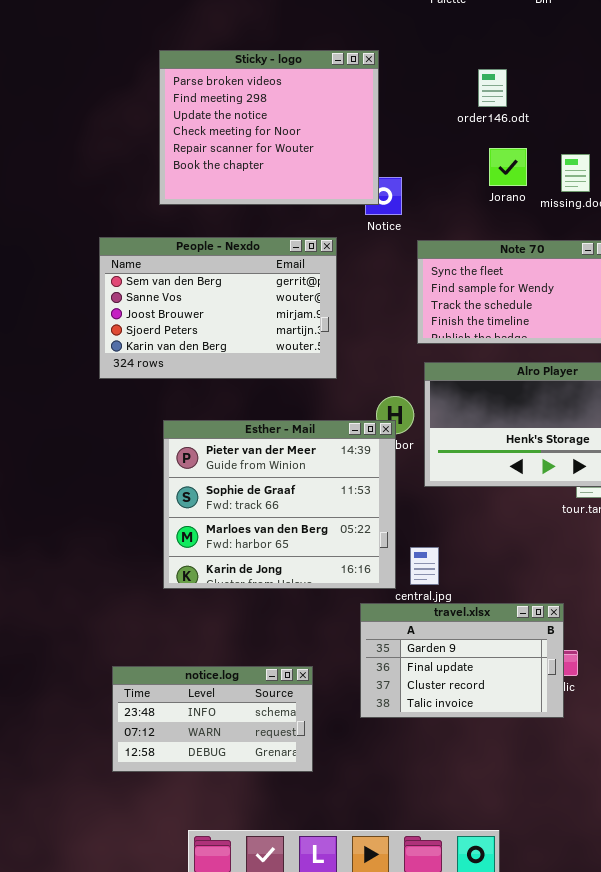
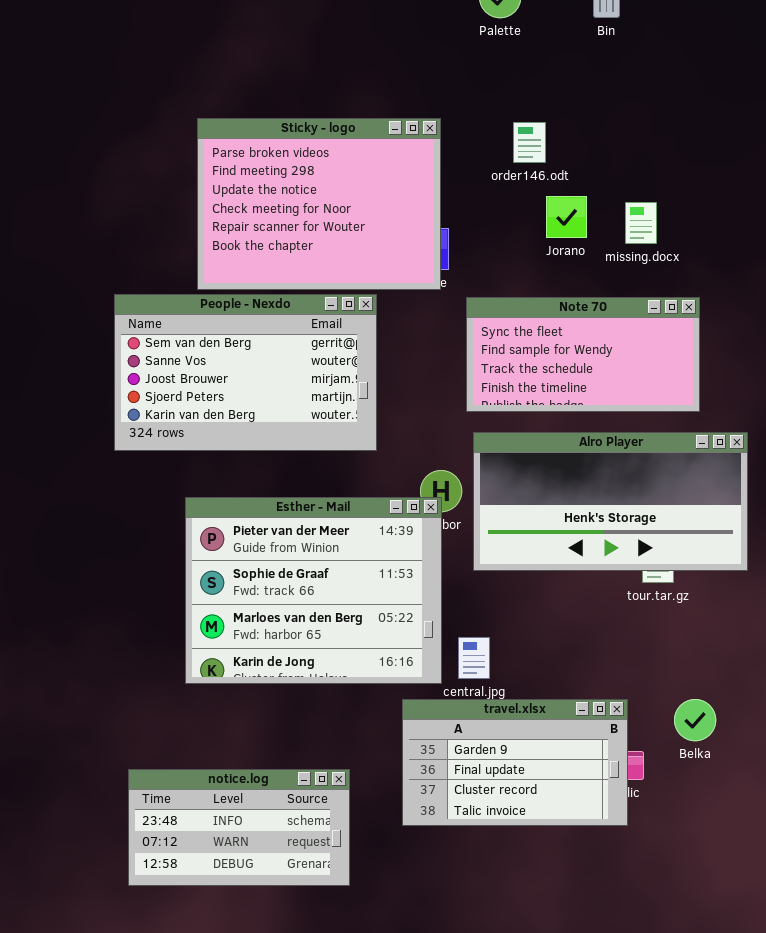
Sticky - logo: [159,50,379,205] -> [197,118,441,290], moved
order146.odt: [478,69,507,107] -> [513,122,546,163], moved

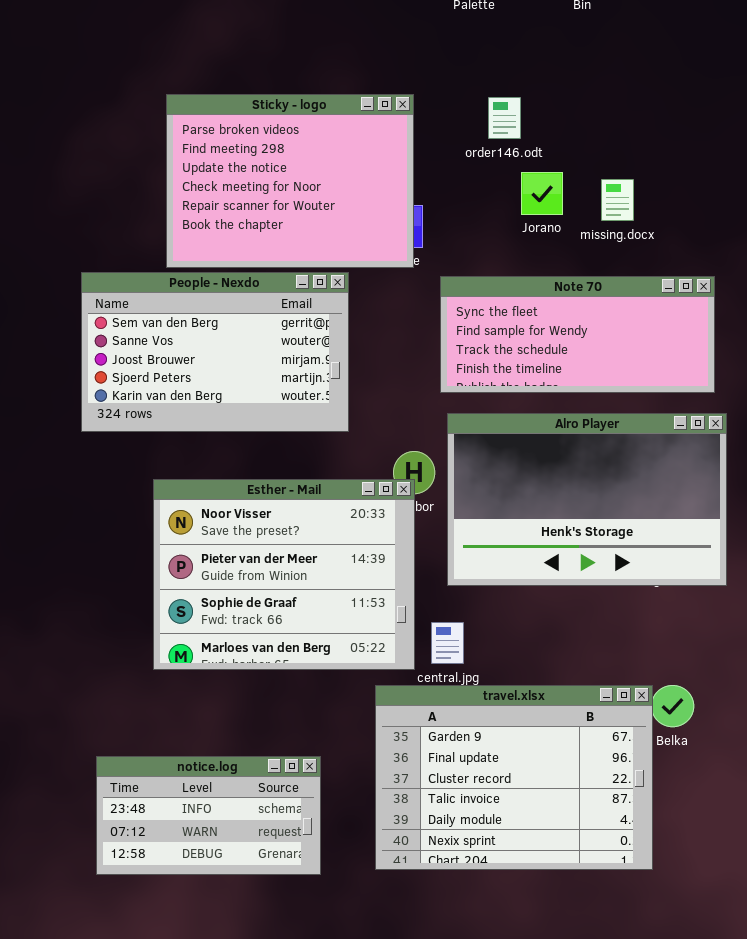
Note 70: [466,297,700,412] -> [440,276,715,393], resized
Alro Player: [473,432,748,571] -> [447,413,727,586], resized
Esther - Mail: [185,497,442,684] -> [153,479,415,670], scrolled up 1 row
travel.xlsx: [402,699,628,826] -> [375,685,653,870], resized

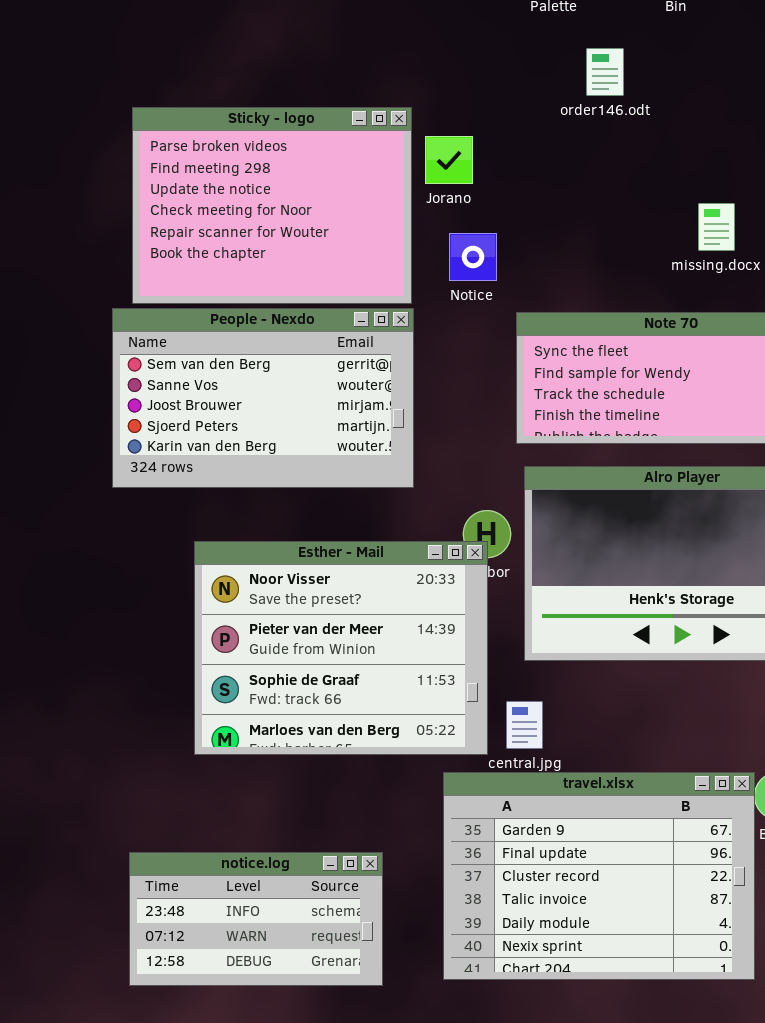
Sticky - logo: [166,94,414,268] -> [132,107,412,304], moved
order146.odt: [488,97,521,139] -> [586,48,624,96], moved
Jorano: [521,172,563,215] -> [425,136,473,184], moved

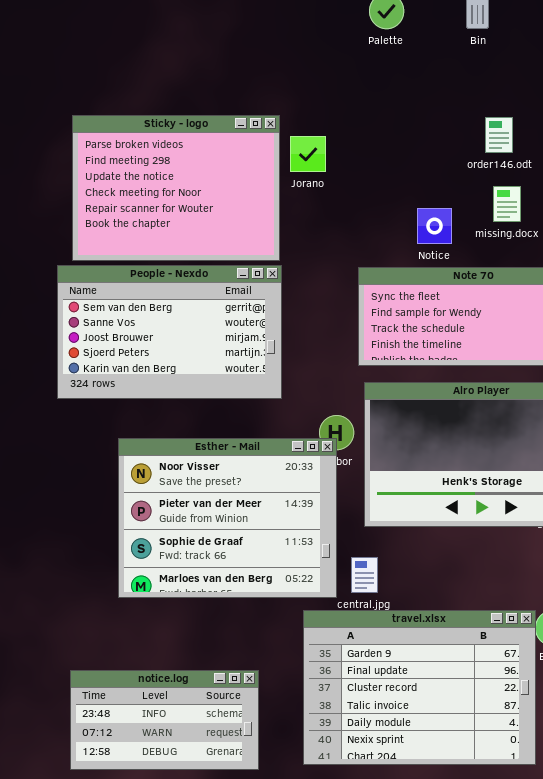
order146.odt: [586,48,624,96] -> [485,117,513,153], moved
Notice: [449,233,497,281] -> [417,208,452,244], moved

